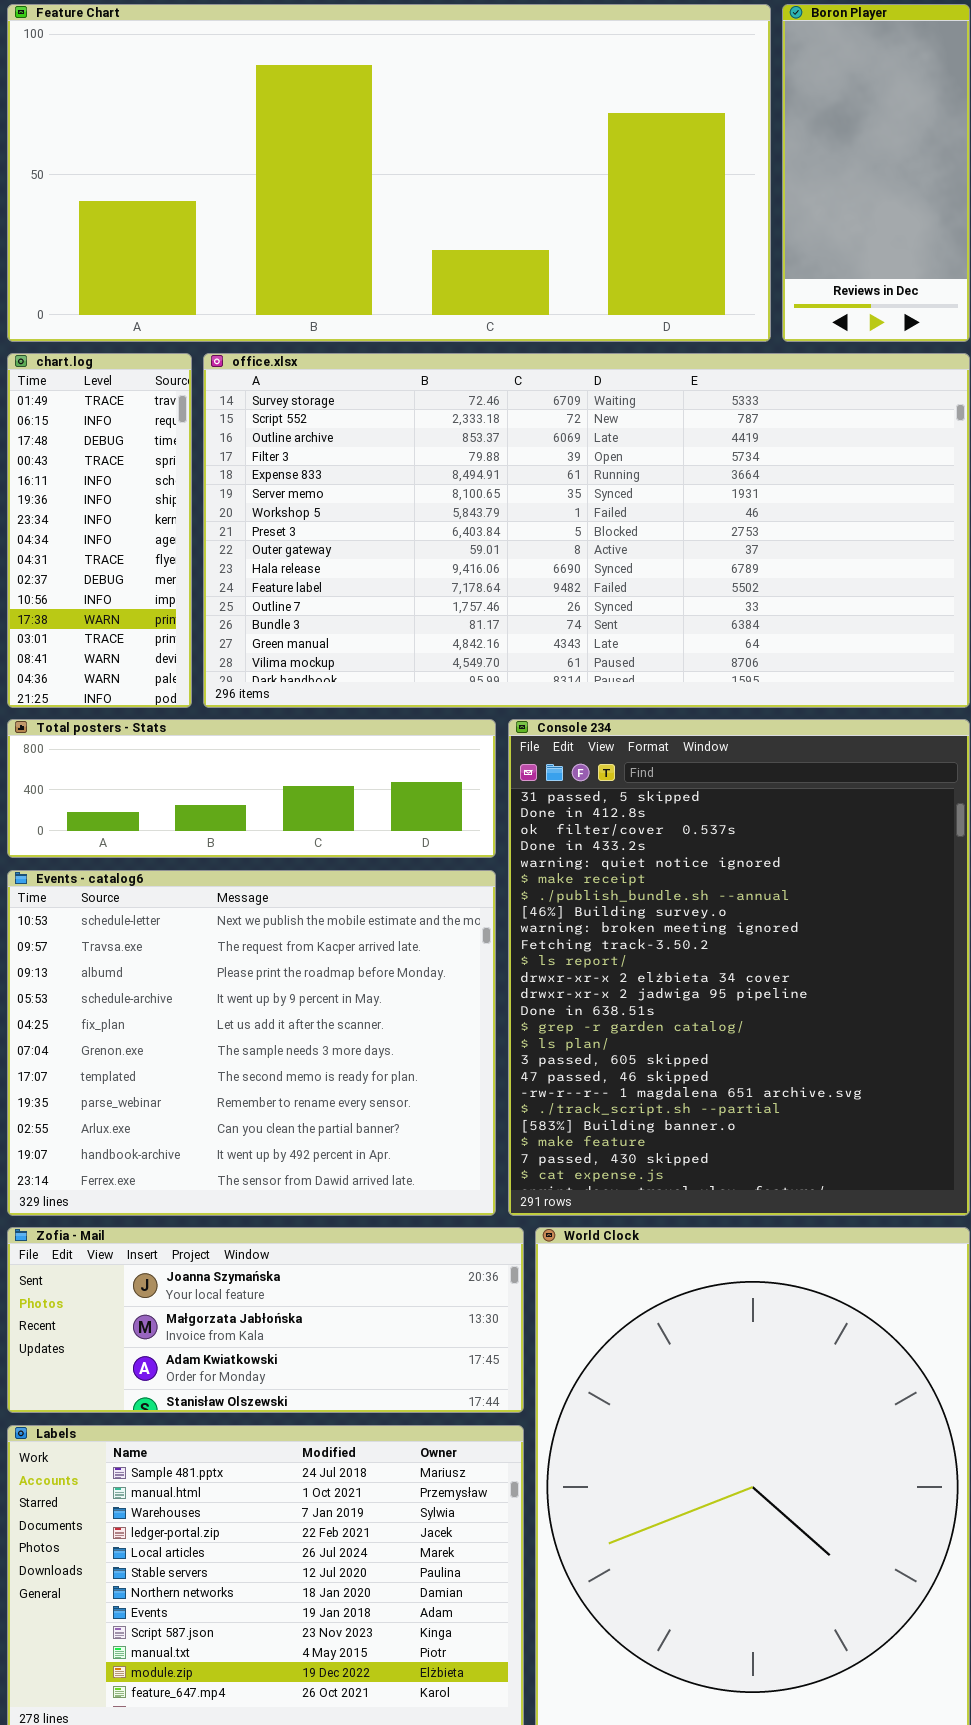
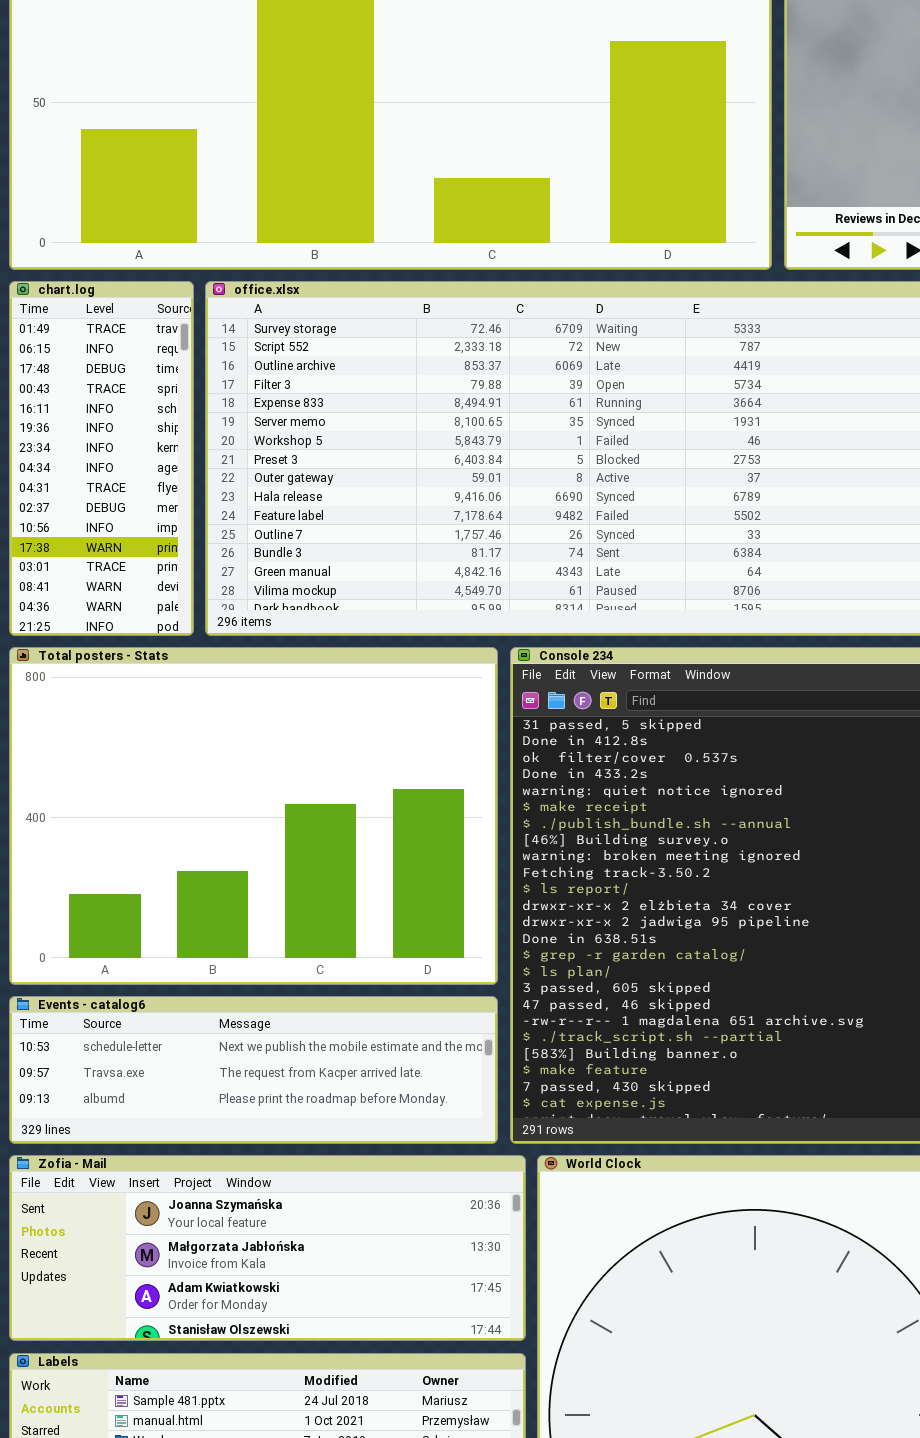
Total posters - Stats: [7,719,496,858] -> [9,647,498,985], resized
Events - catalog6: [7,870,496,1216] -> [9,996,498,1144], resized

